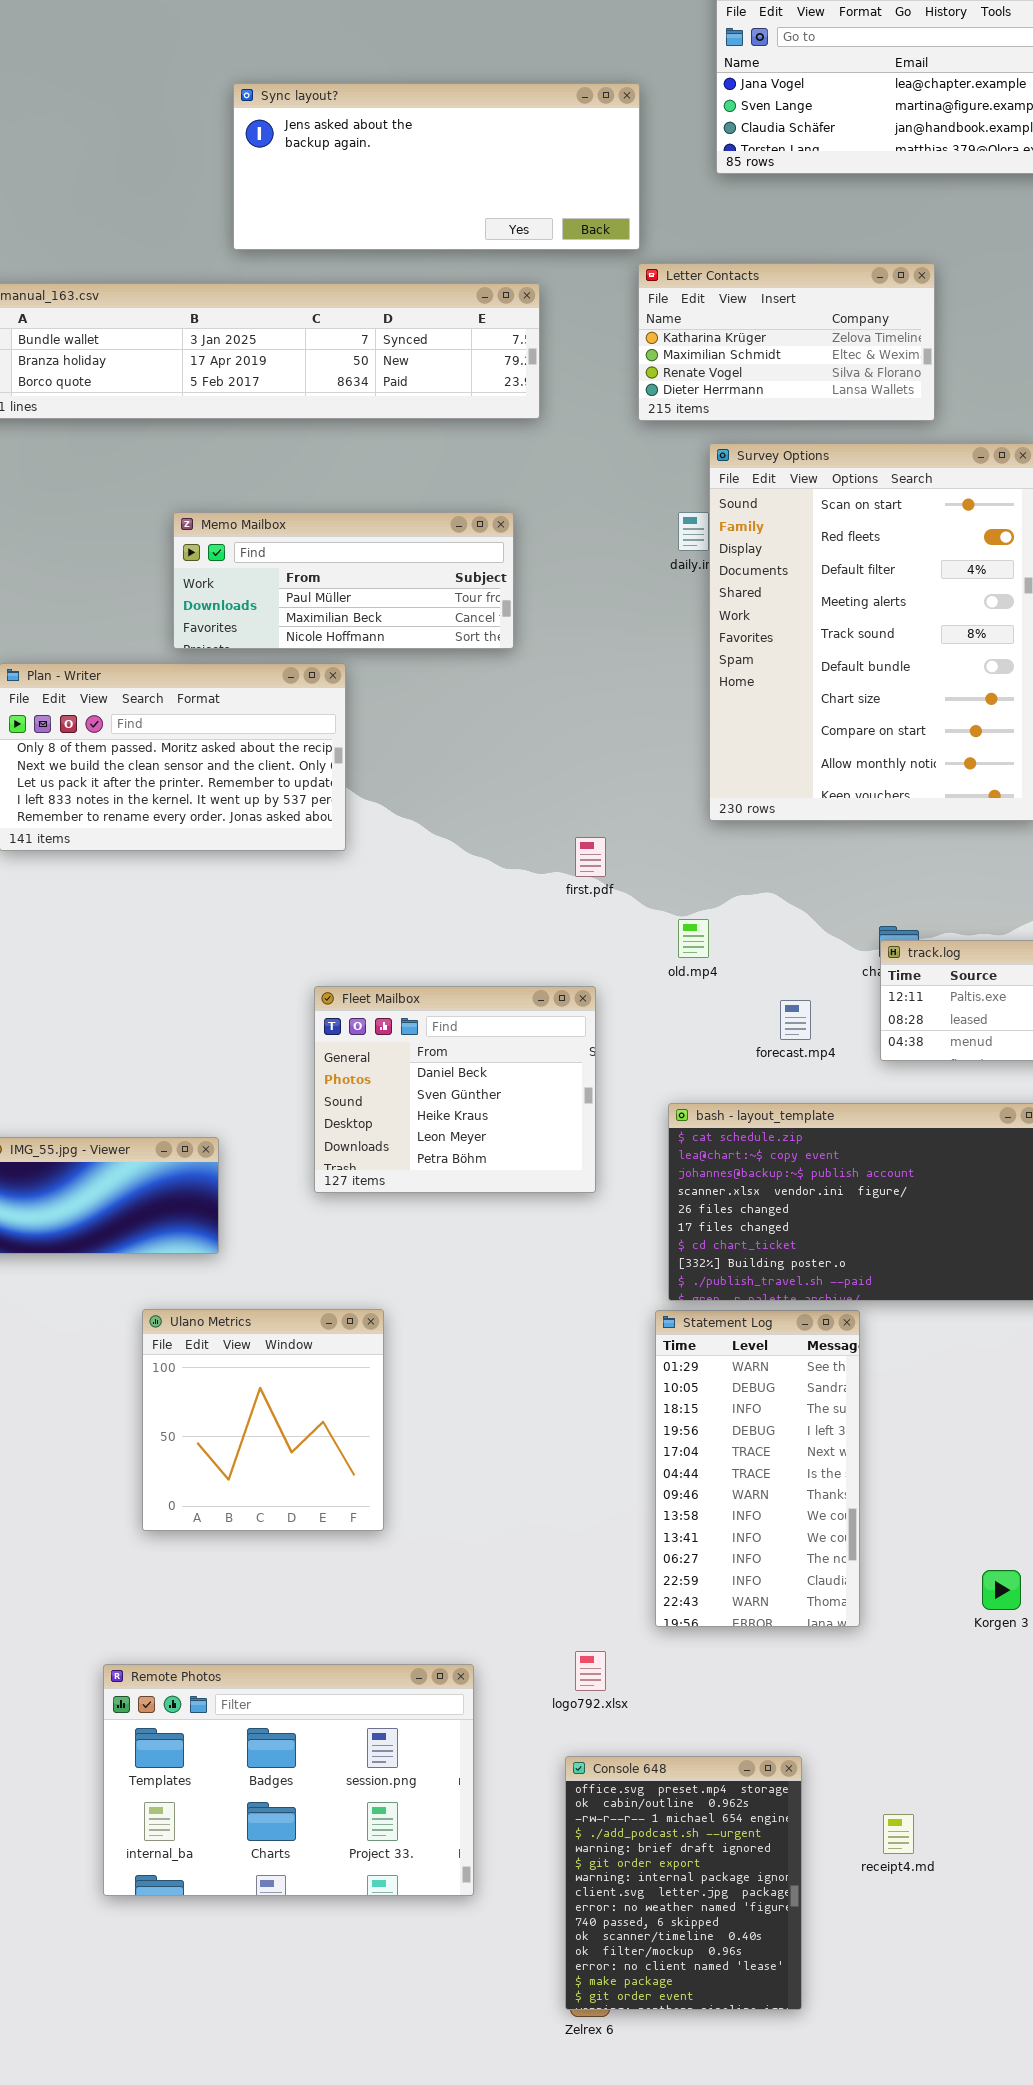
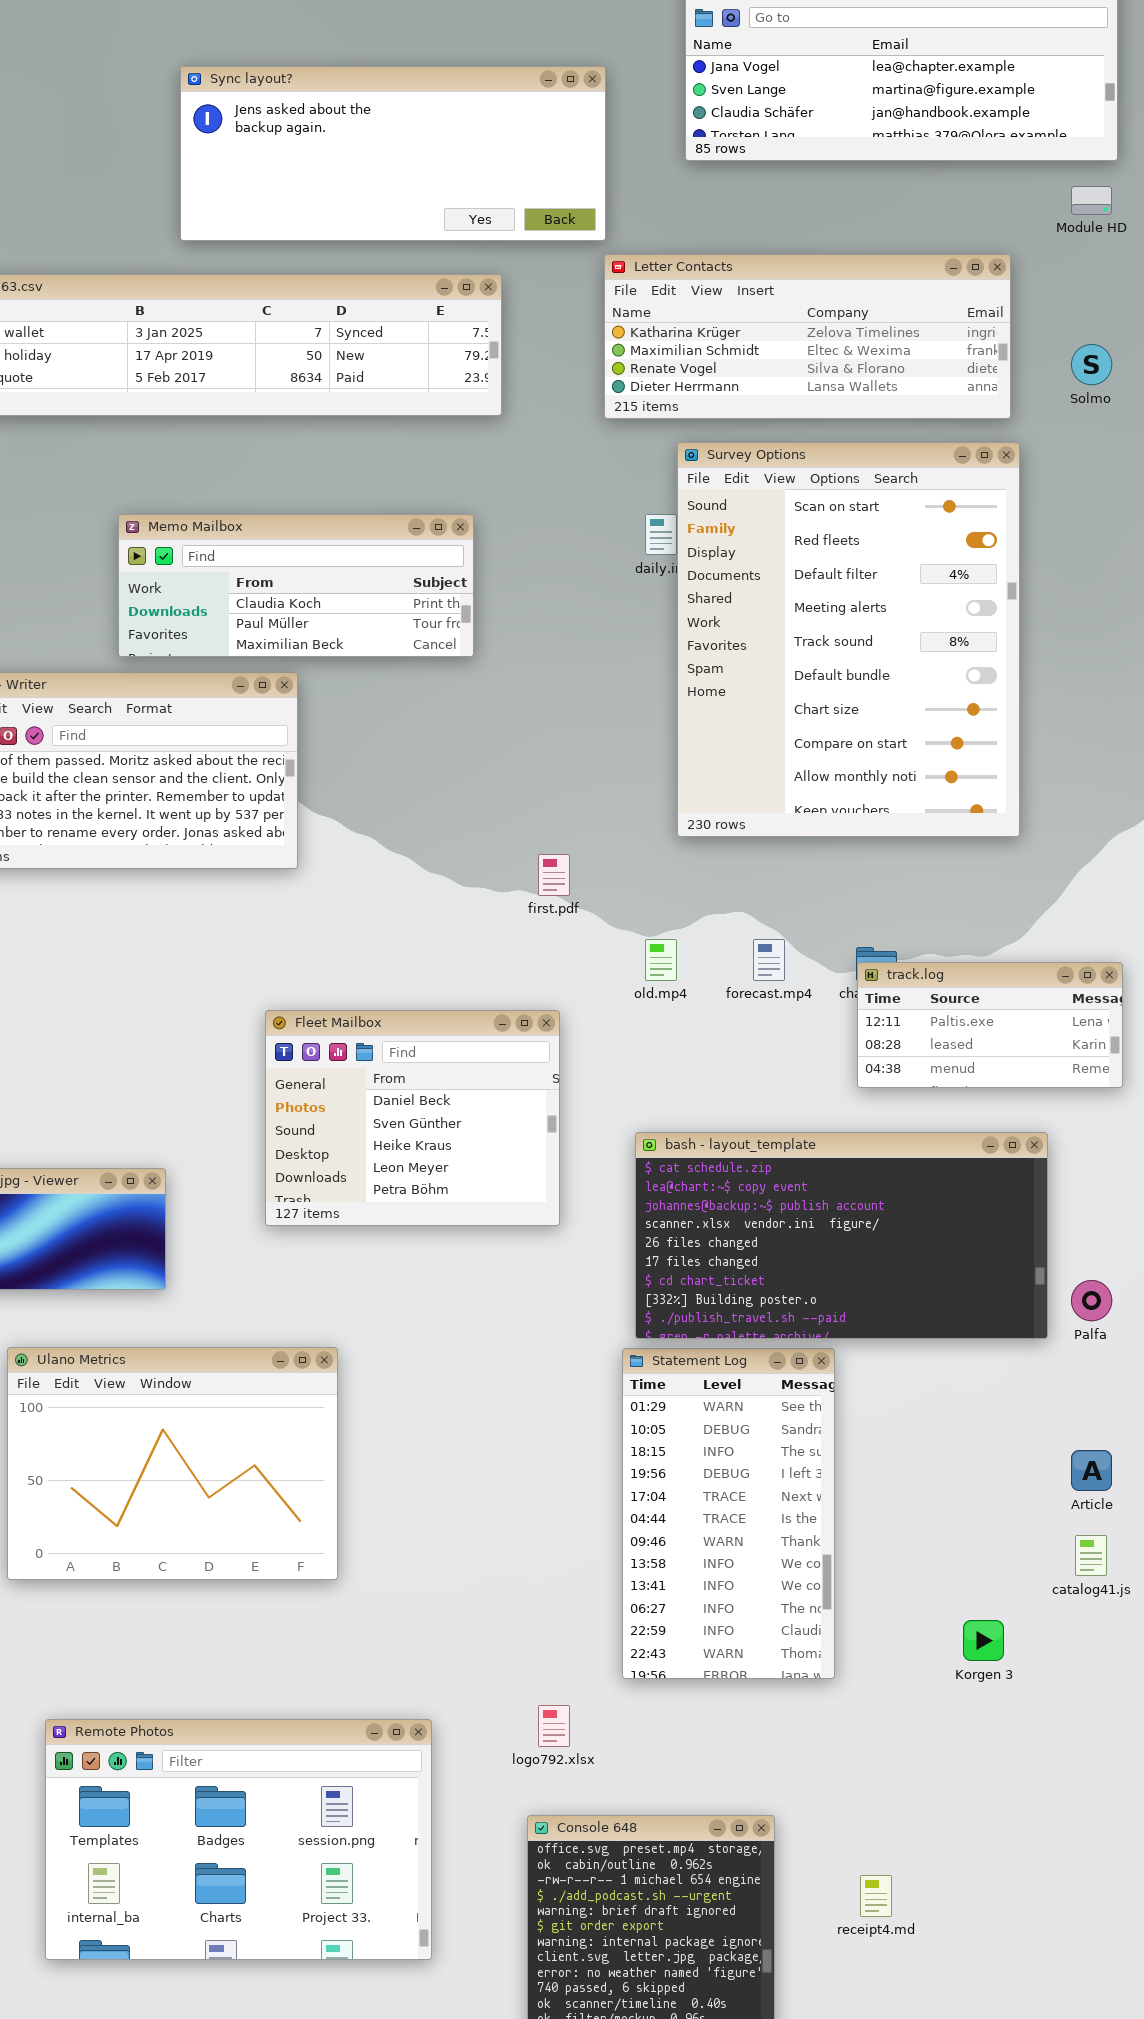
Letter Contacts: [638,263,935,421] -> [604,254,1011,419], resized
Memo Mailbox: [173,512,514,649] -> [118,514,474,657], scrolled up 1 row
forecast.mp4: [780,1000,811,1040] -> [753,939,785,981], moved
Ulano Metrics: [142,1309,384,1531] -> [7,1347,338,1580], resized

